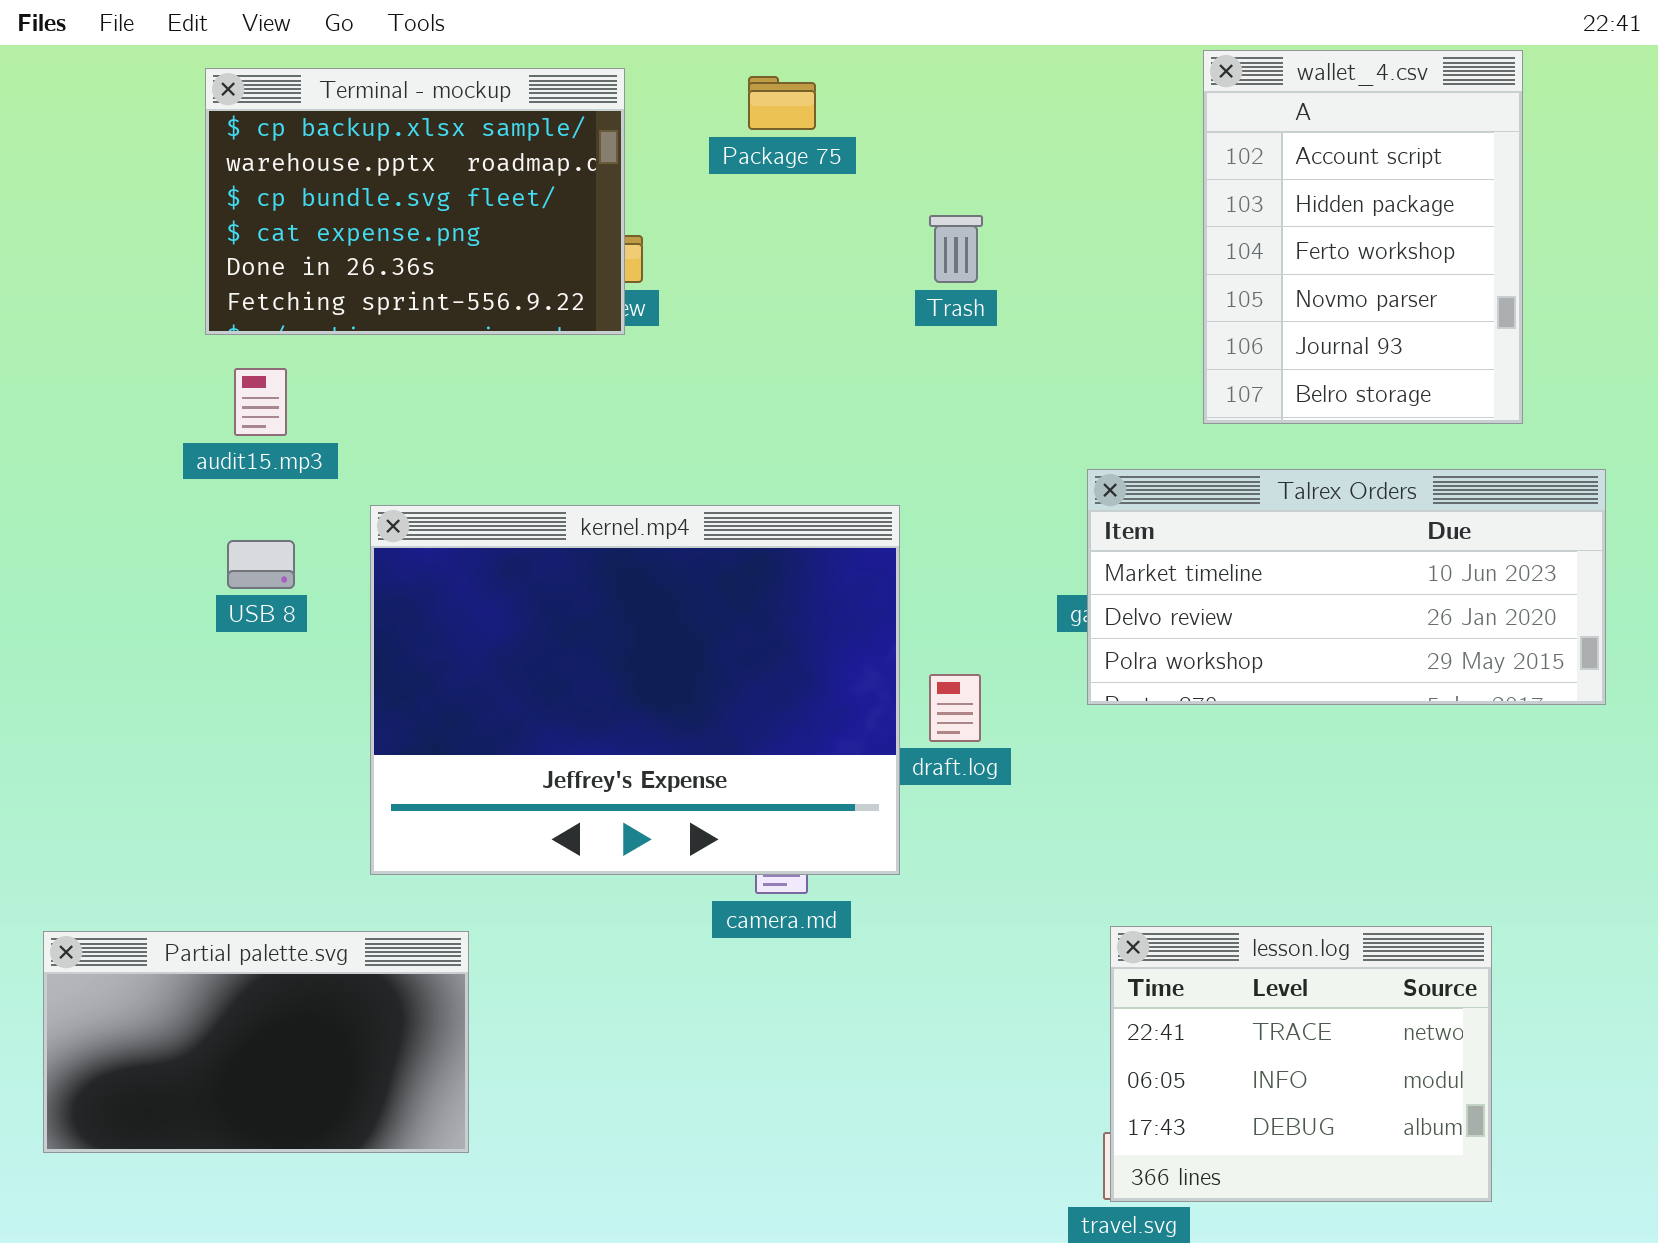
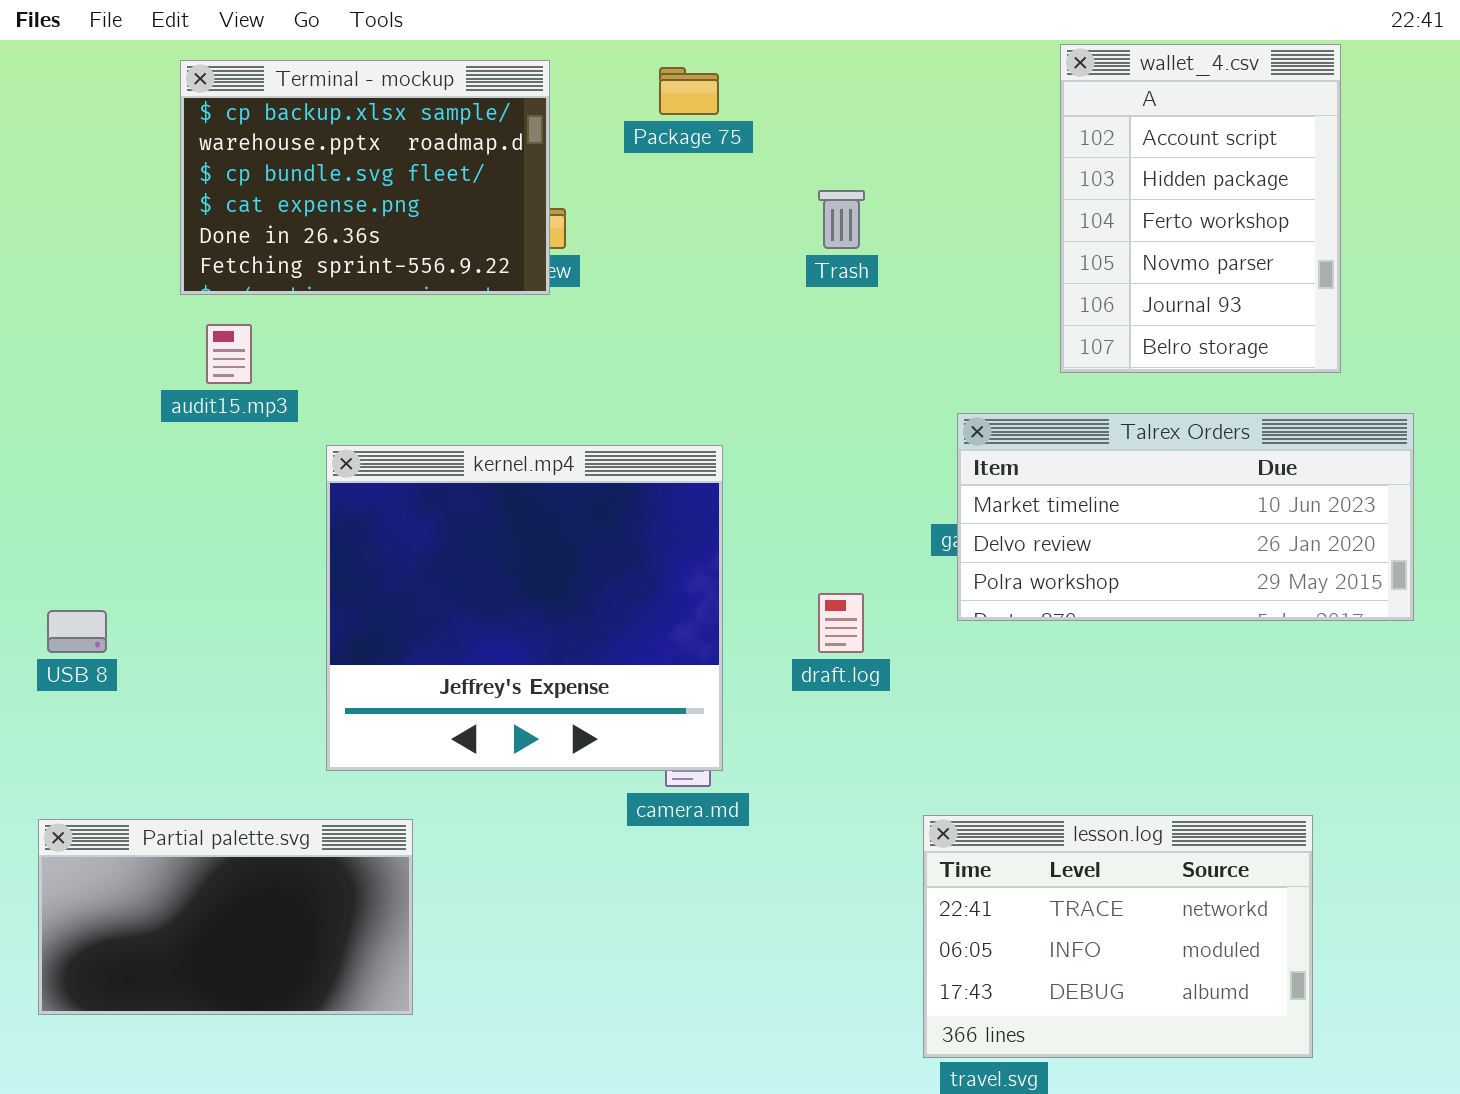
kernel.mp4: [370,505,900,875] -> [326,445,723,771], resized
USB 8: [227,540,295,589] -> [47,610,107,653], moved
lesson.log: [1110,926,1492,1202] -> [923,815,1313,1058], resized

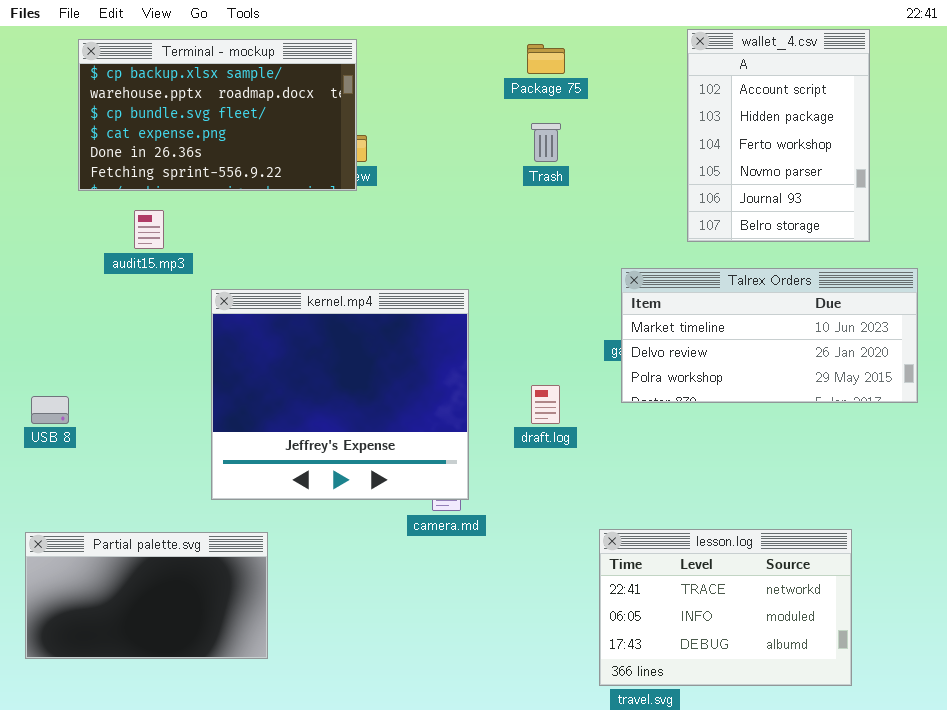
Terminal - mockup: [180,60,550,295] -> [78,39,357,191], resized
Package 75: [659,67,719,115] -> [527,44,565,74], moved

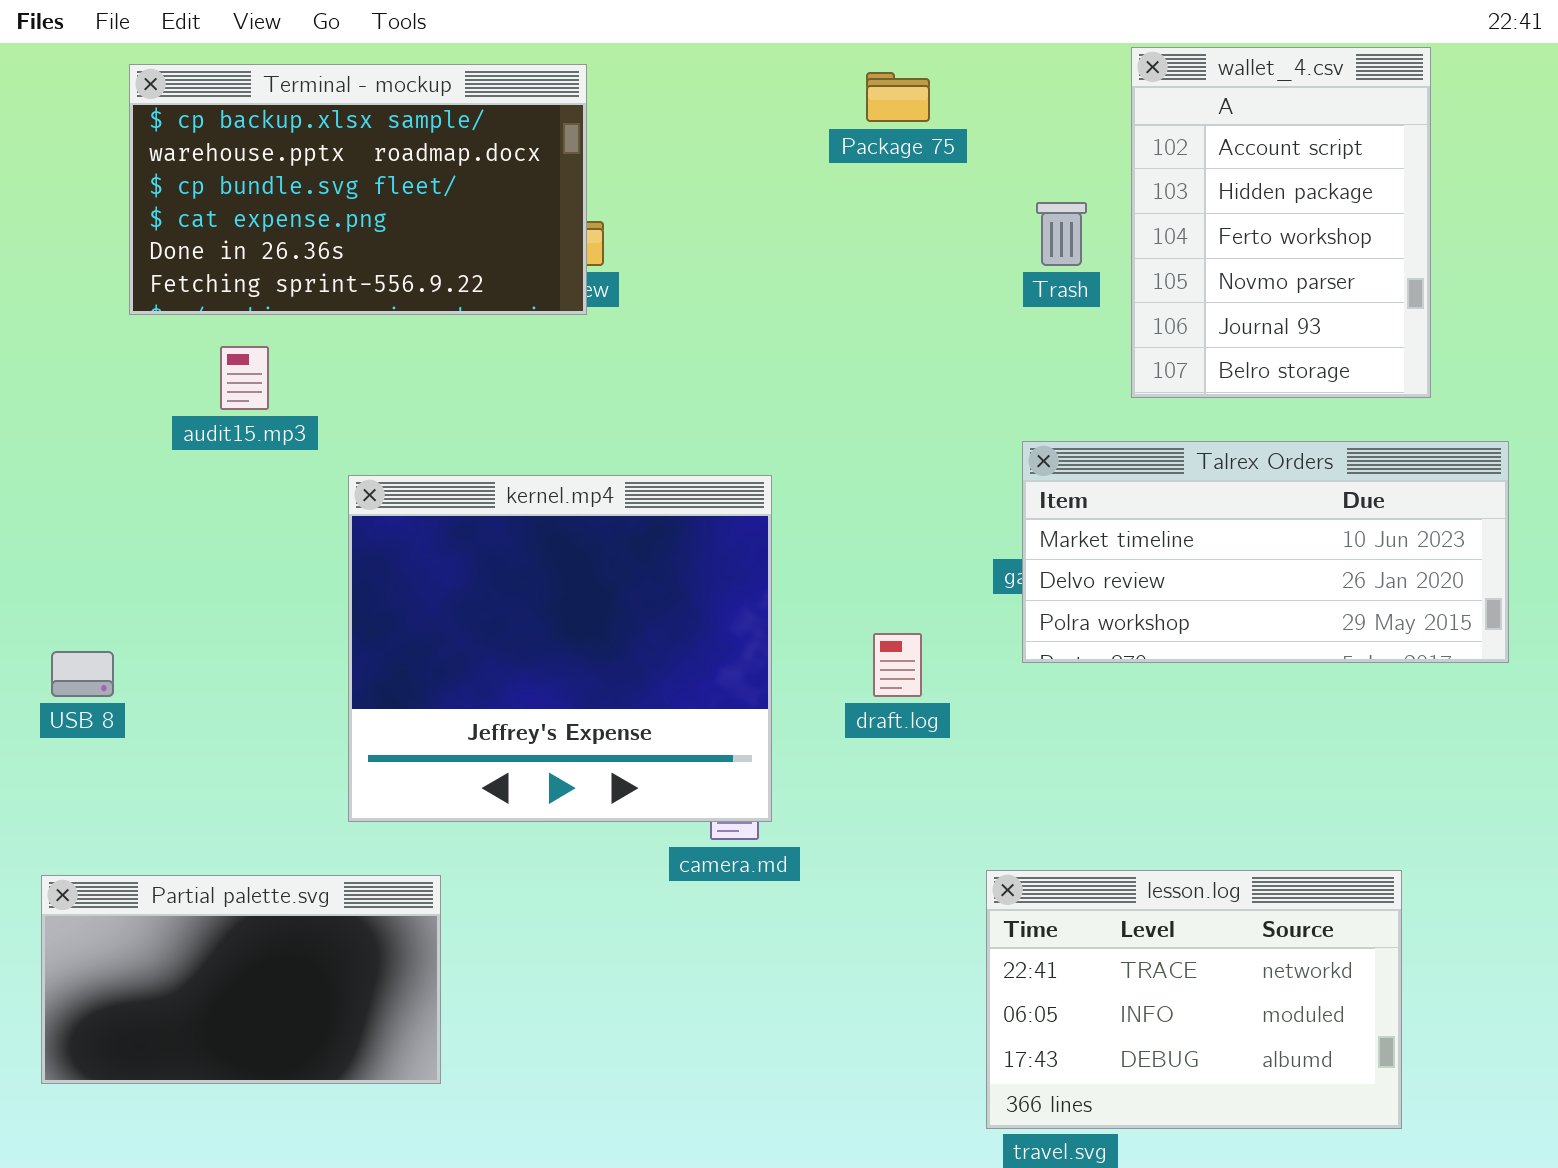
Trash: [531,123,561,162] -> [1036,202,1087,266], moved

